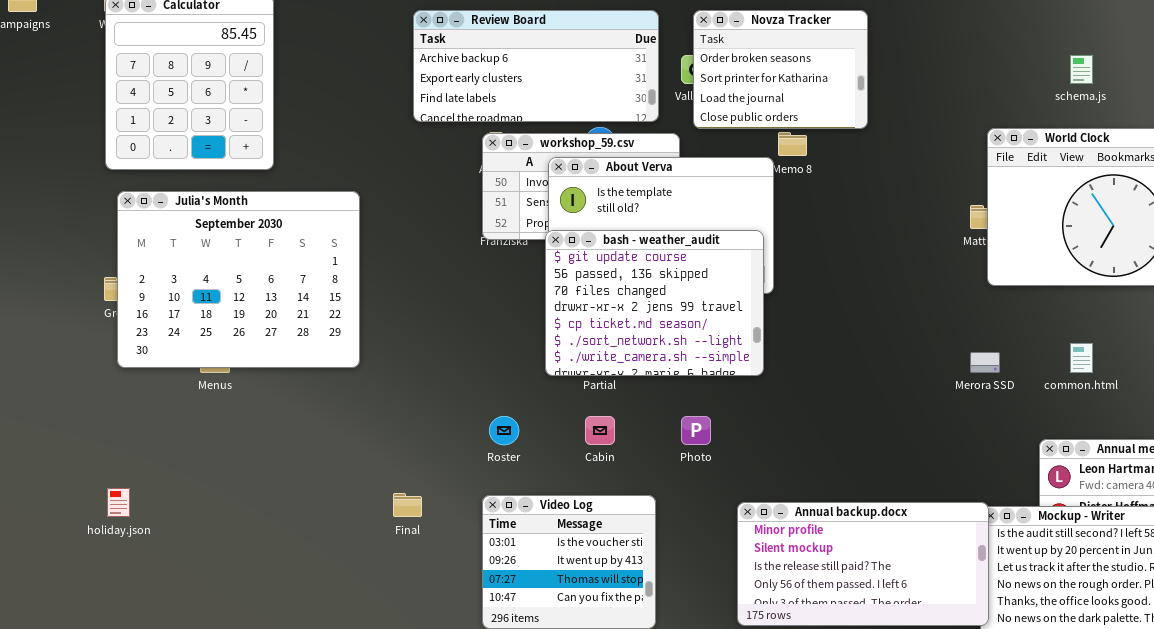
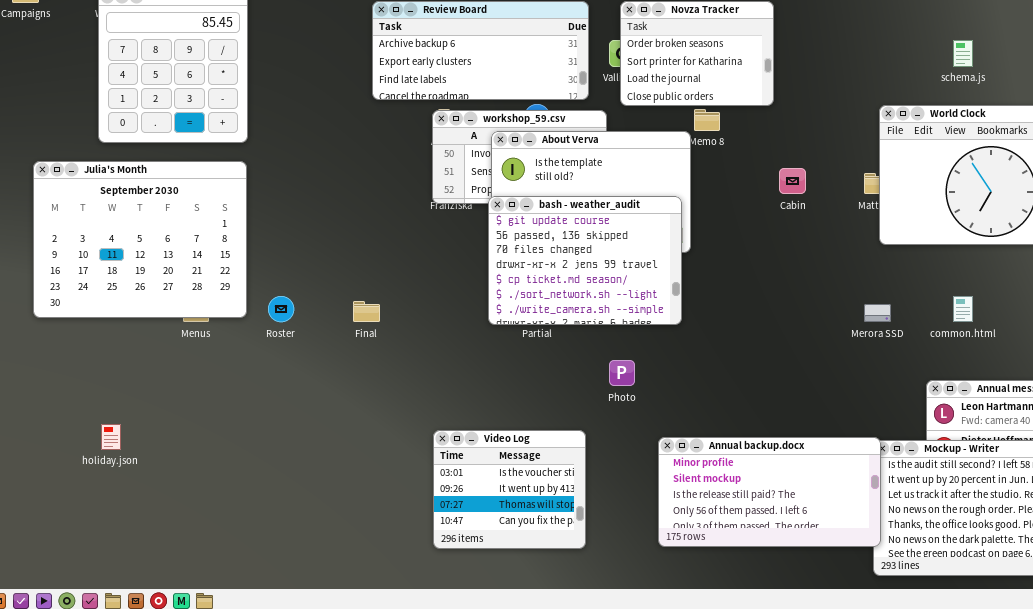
Julia's Month: [117,191,360,368] -> [33,161,247,318], moved
Roster: [489,416,519,445] -> [268,296,294,322], moved
Cabin: [585,416,615,445] -> [779,168,806,194], moved
Final: [393,493,422,517] -> [353,301,380,322], moved

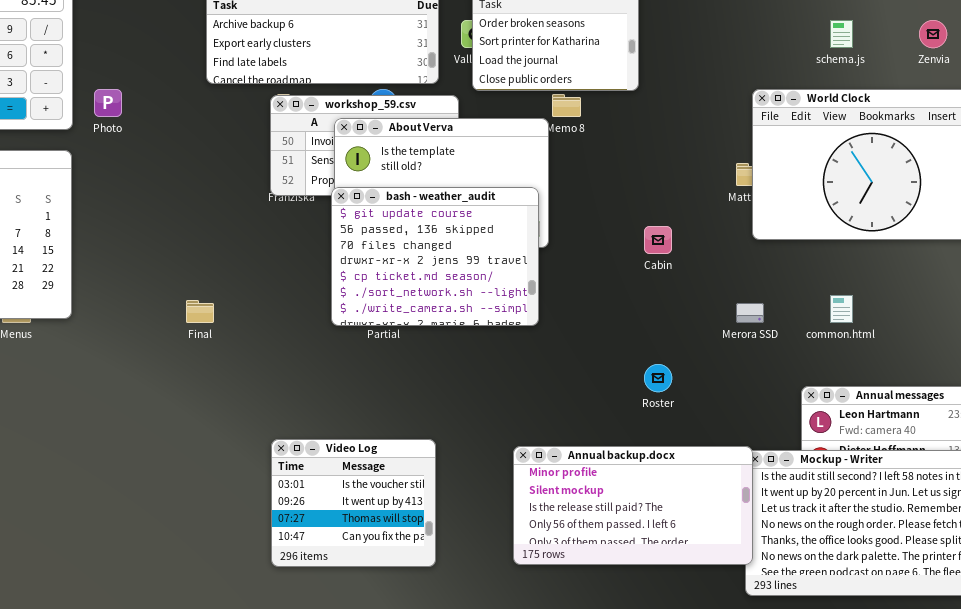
Cabin: [779,168,806,194] -> [644,226,672,254], moved
Roster: [268,296,294,322] -> [644,364,672,392], moved
Photo: [609,360,635,386] -> [94,89,122,117], moved

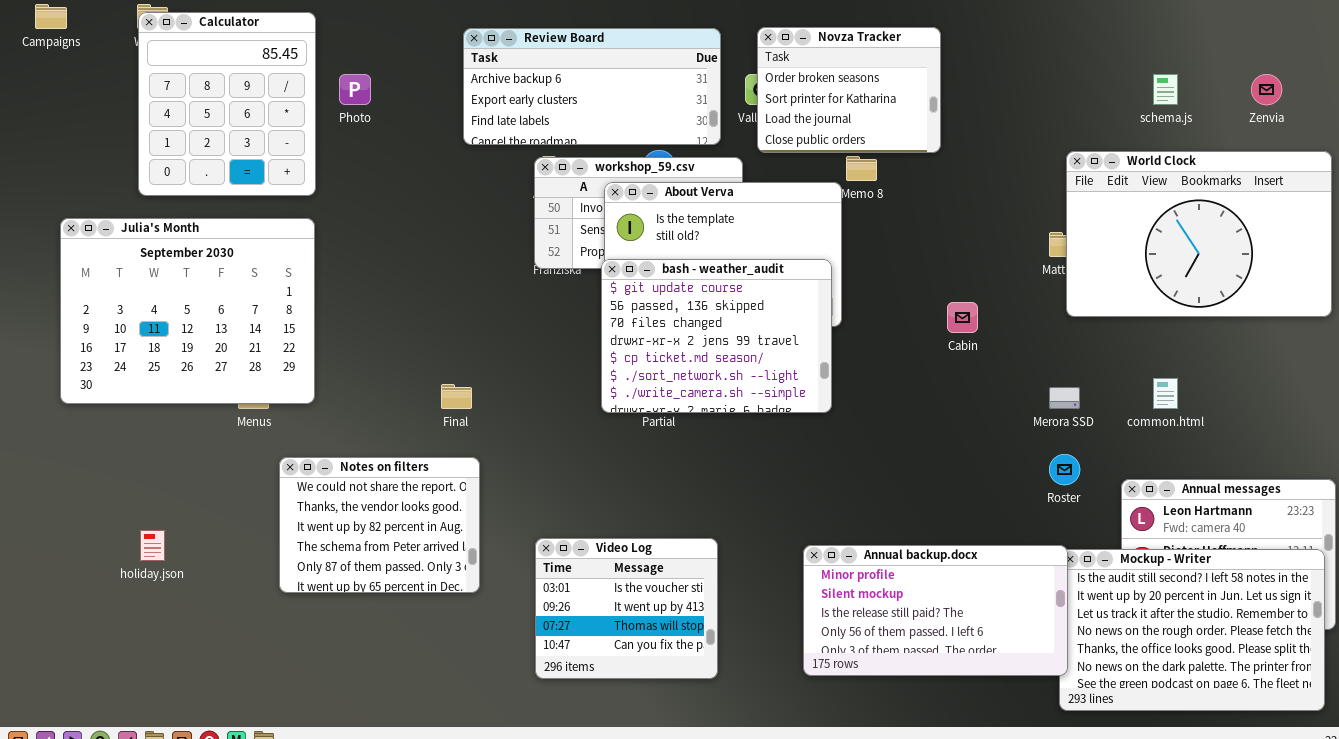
Photo: [94,89,122,117] -> [339,74,371,105], moved
Roster: [644,364,672,392] -> [1049,454,1080,485], moved
Notes on filters: none -> [279,457,480,593], opened

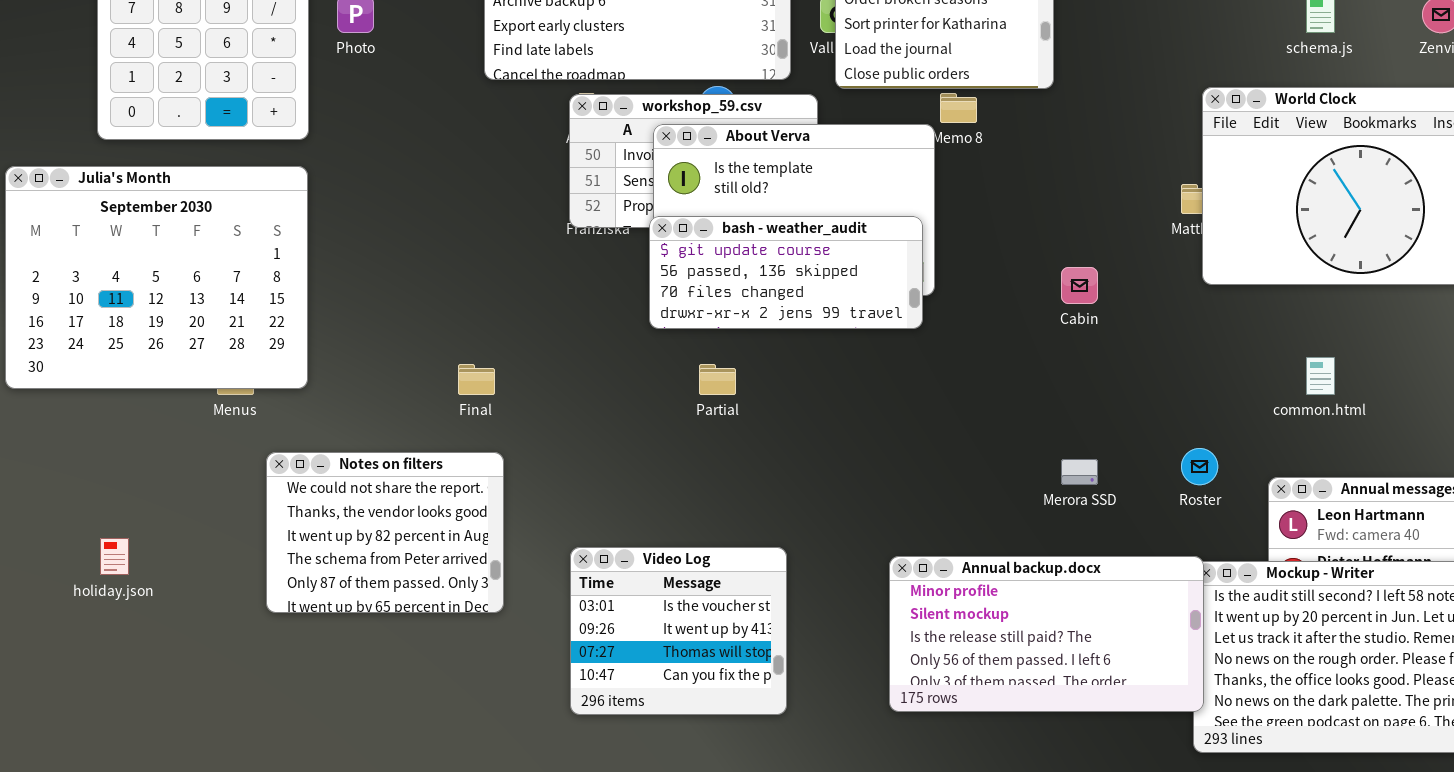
bash - weather_audit: [601,259,832,413] -> [649,216,923,329], resized
Merora SSD: [1049,387,1080,409] -> [1061,459,1098,485], moved

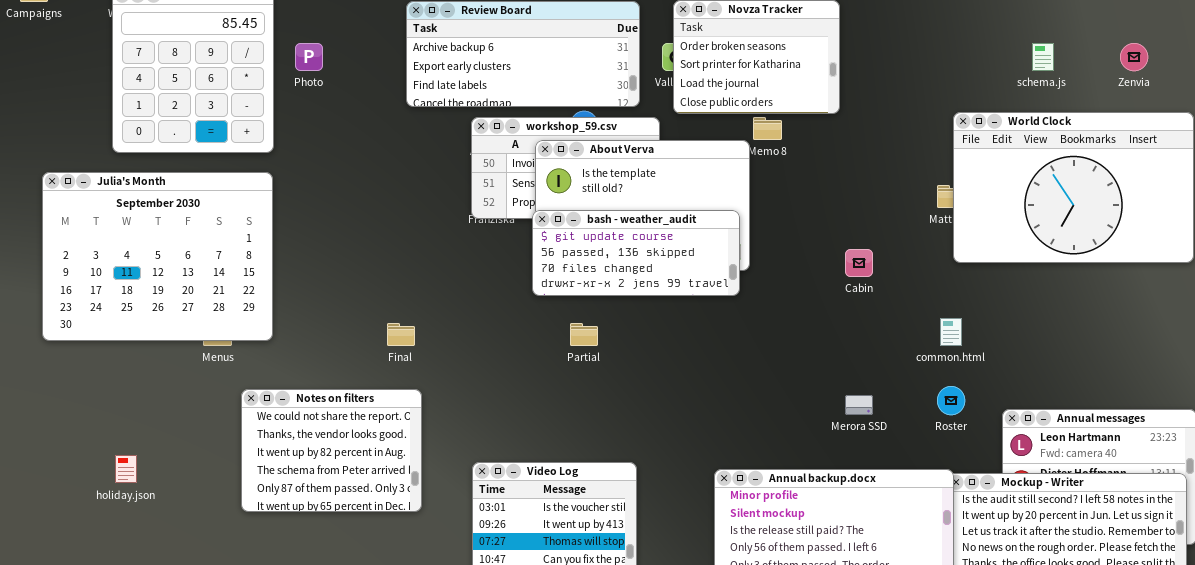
common.html: [1306,357,1335,395] -> [940,318,962,346], moved

